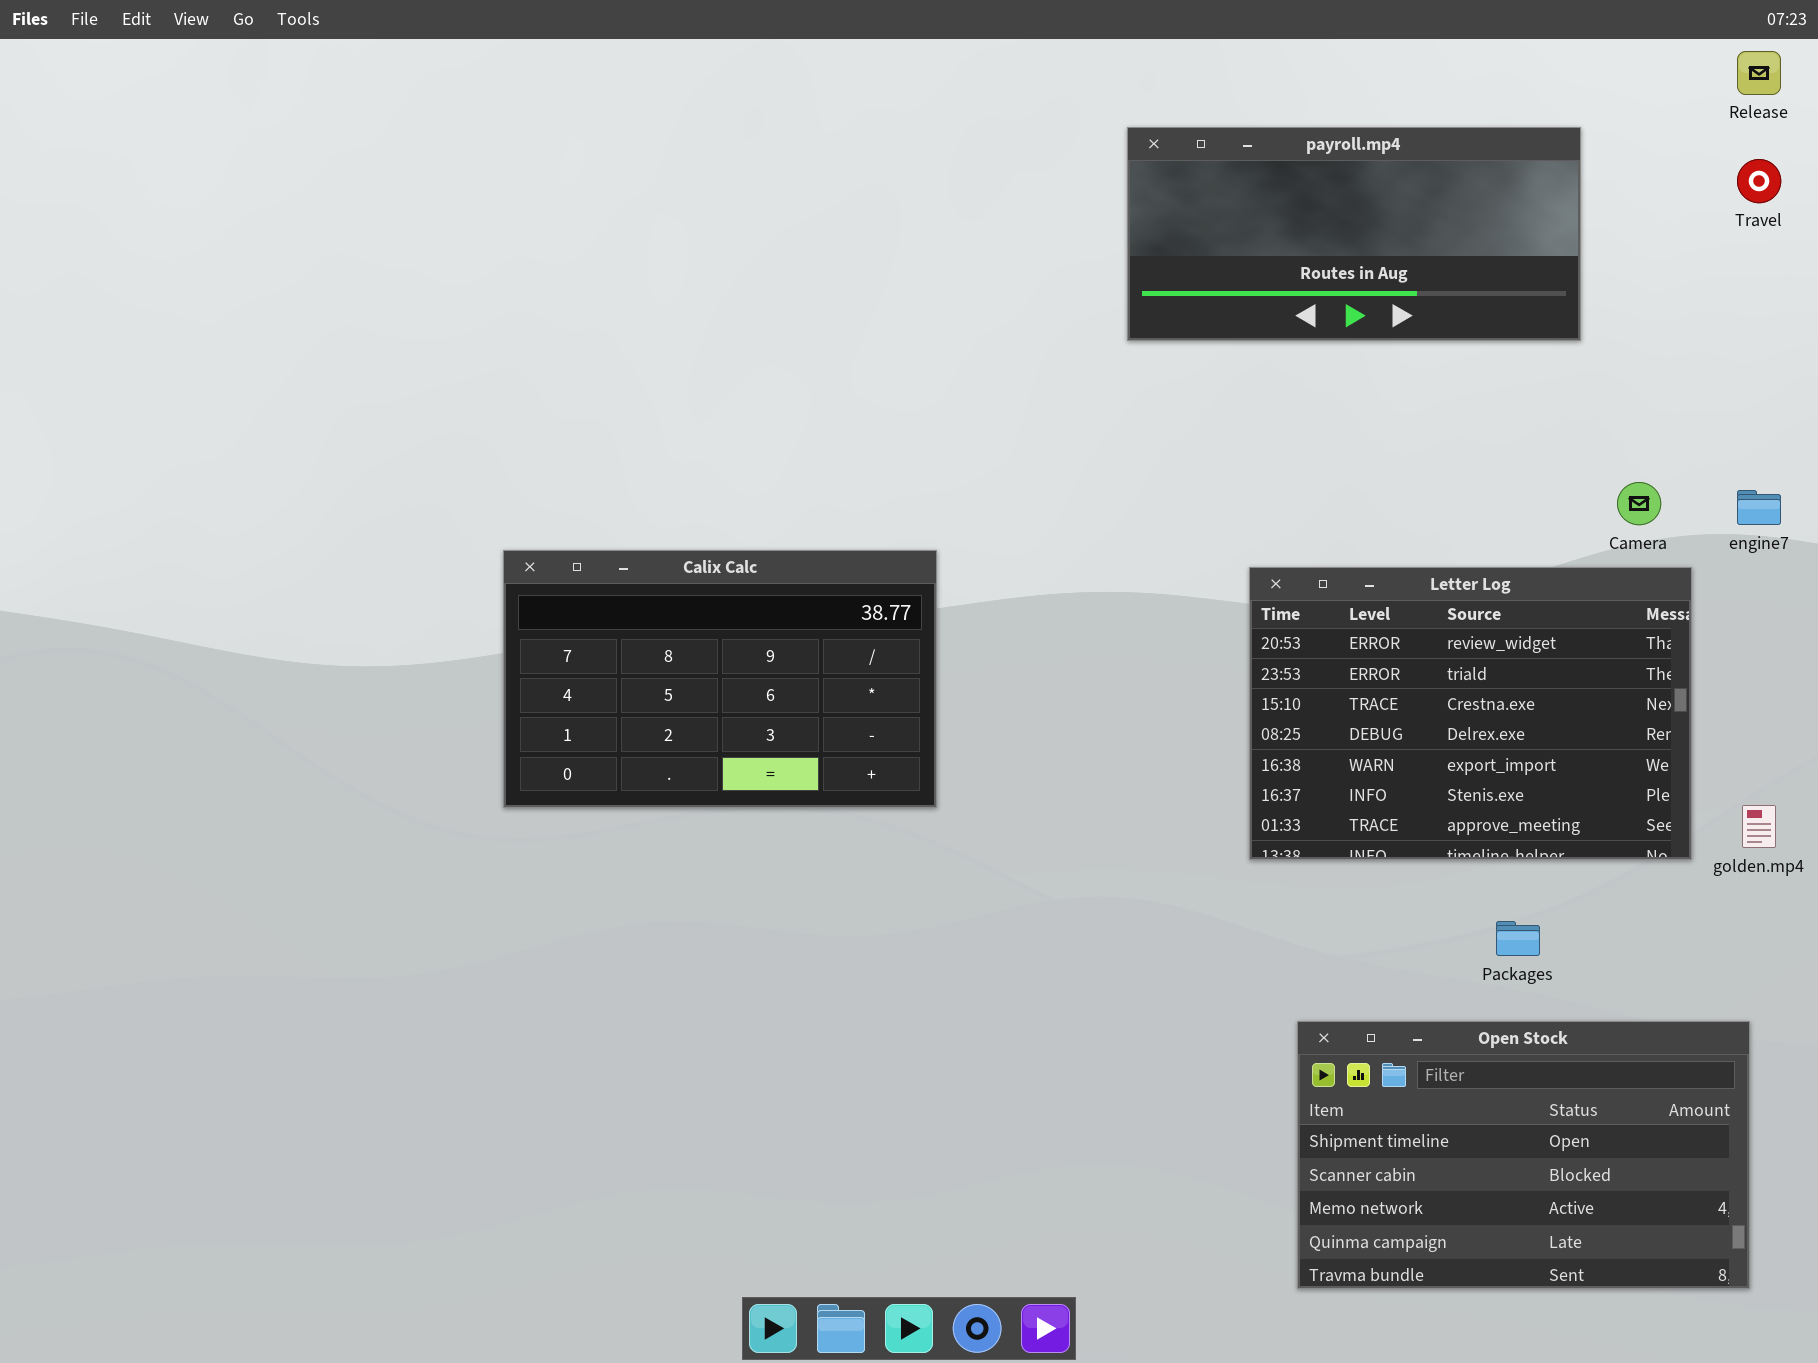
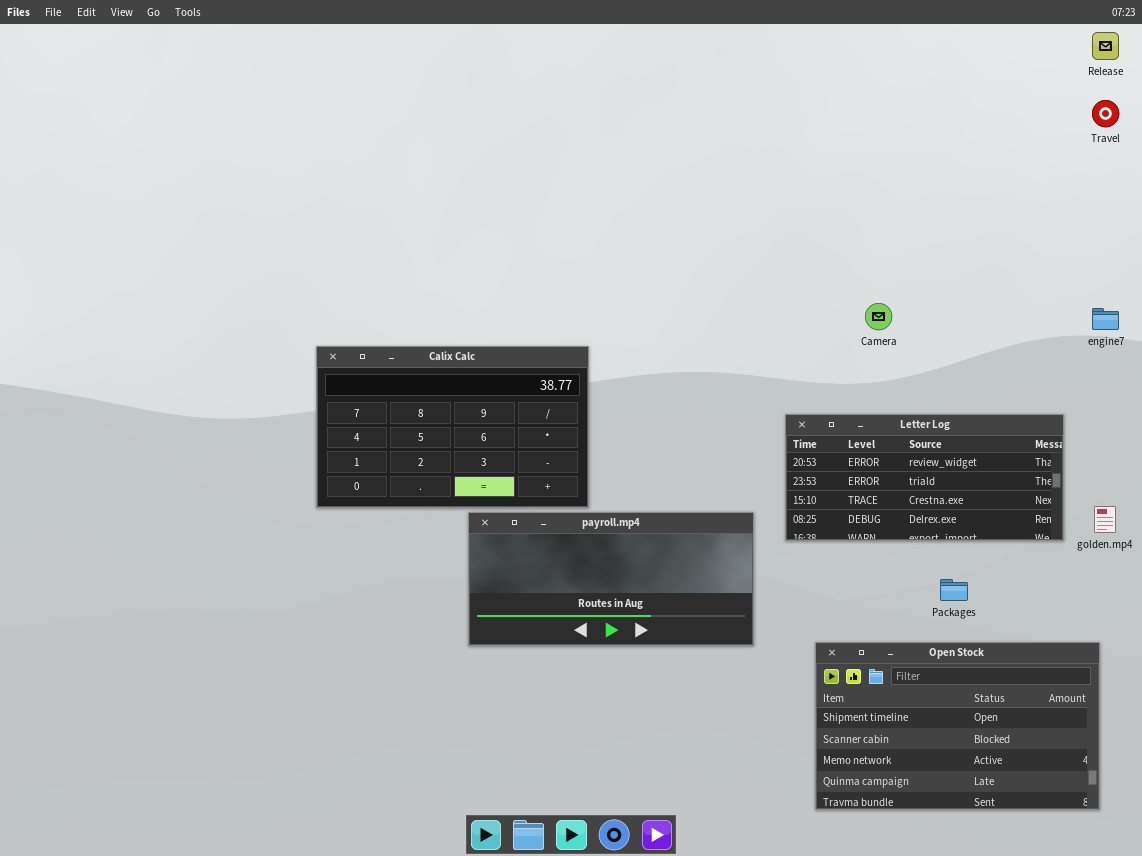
payroll.mp4: [1127,127,1581,341] -> [468,512,754,646], moved
Camera: [1617,482,1661,525] -> [865,303,892,330], moved
Letter Log: [1249,567,1692,860] -> [785,414,1064,541], resized

